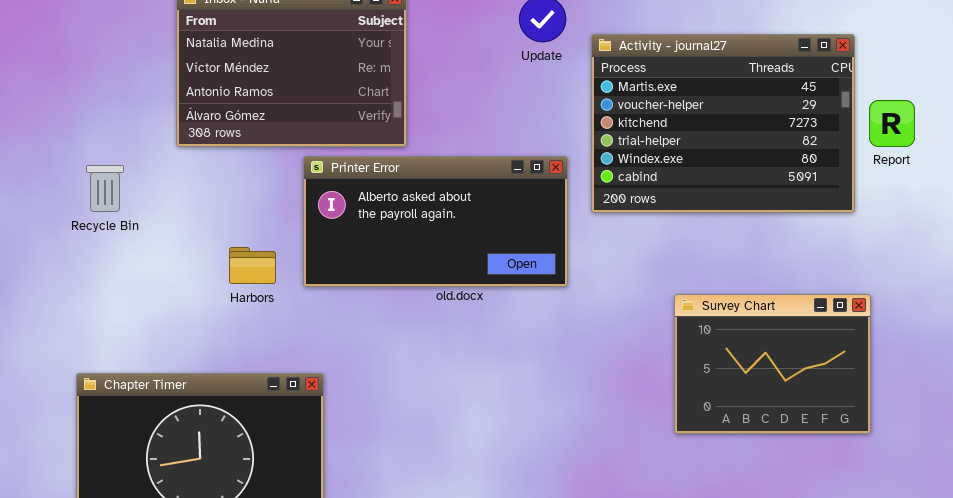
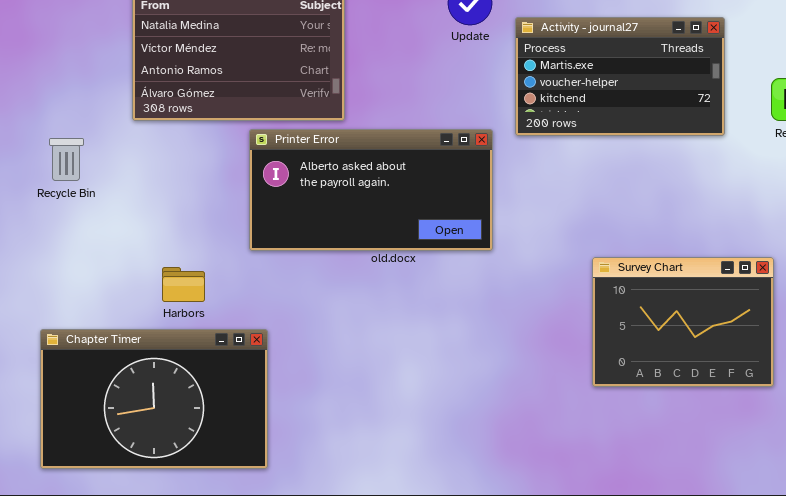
Activity - journal27: [591,34,855,213] -> [515,17,725,136], resized
Harbors: [229,247,276,284] -> [162,267,205,302], moved

